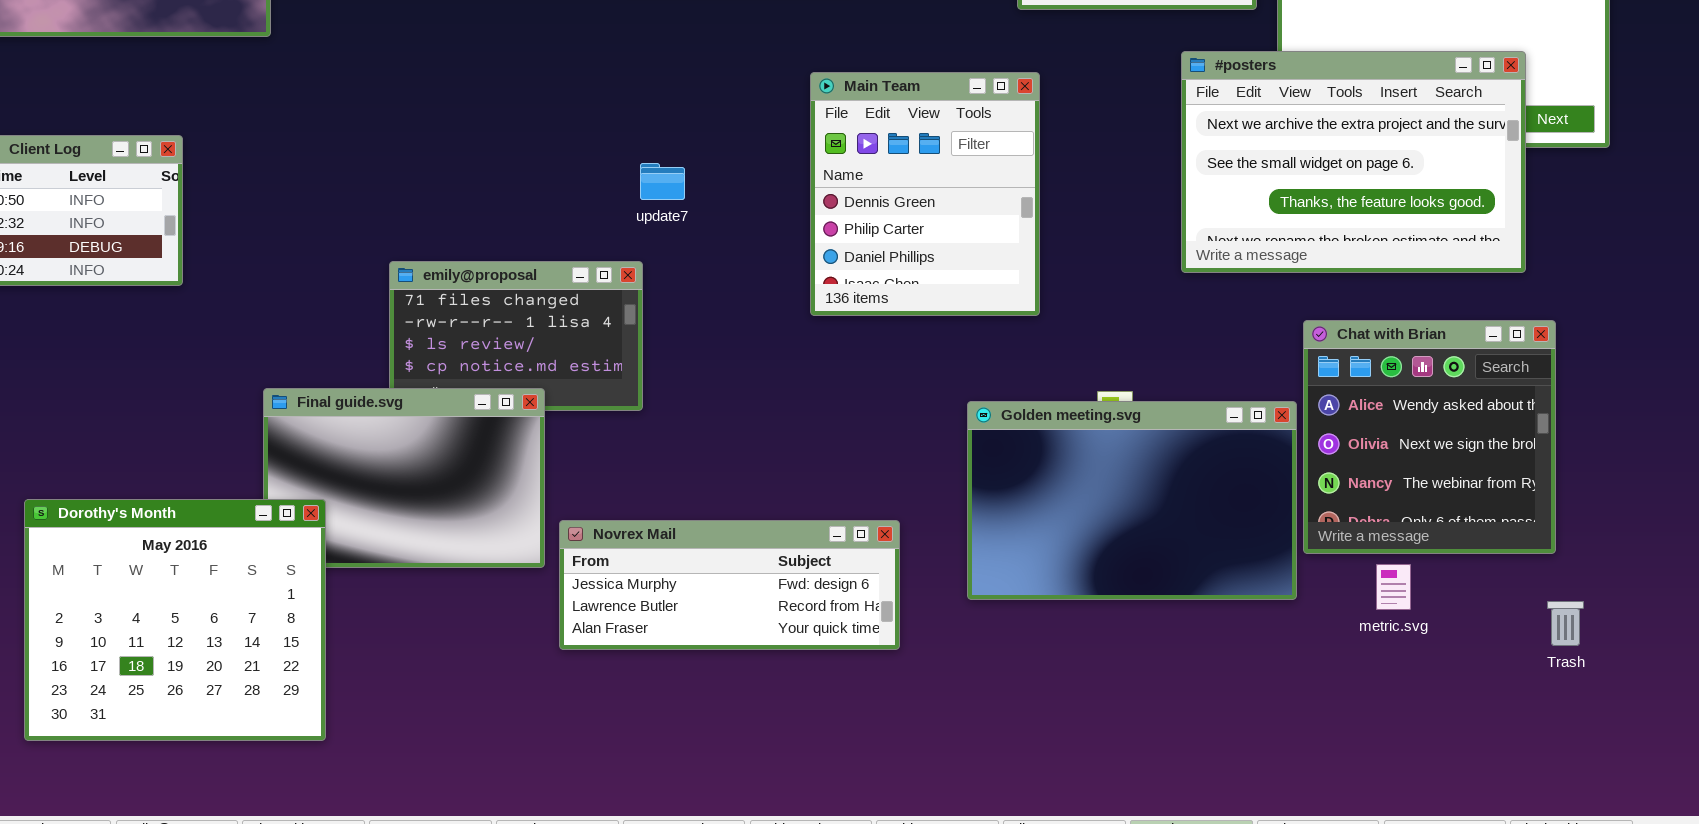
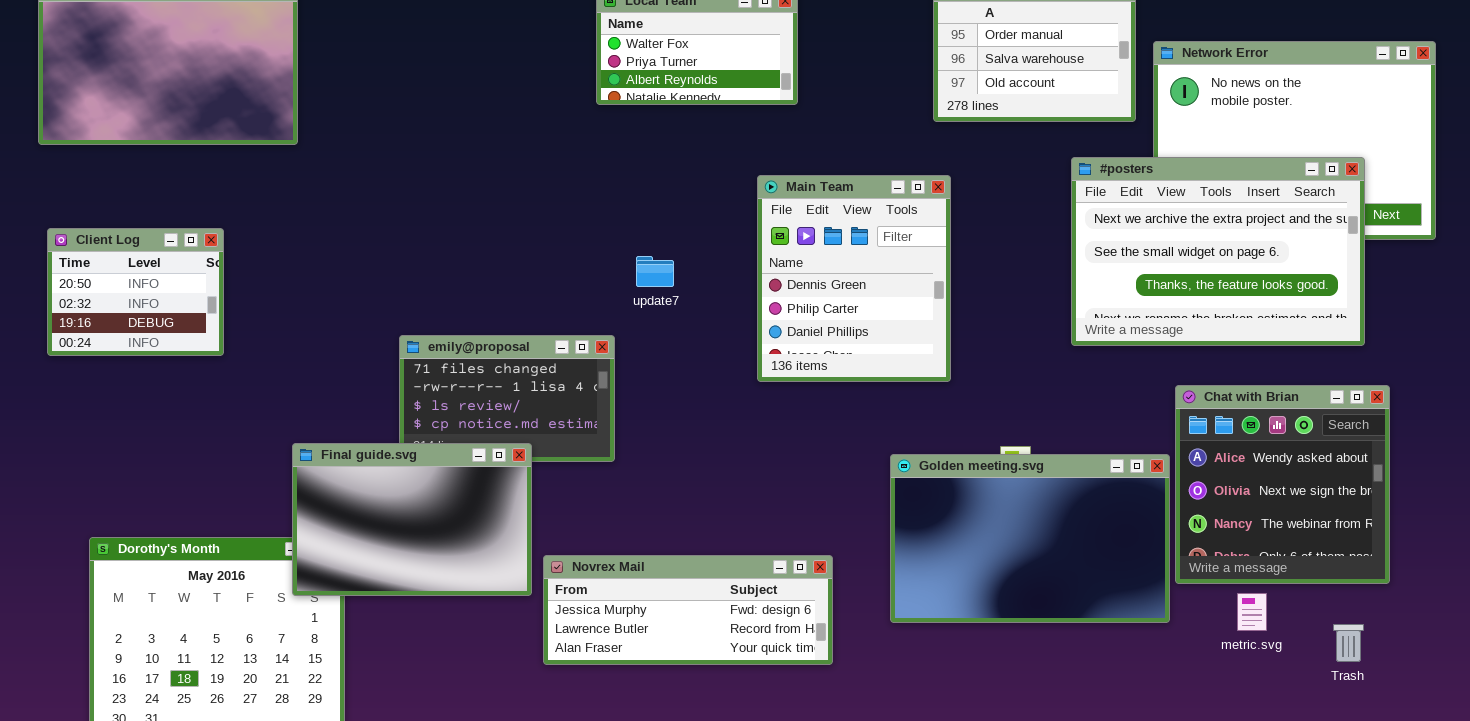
update7: [640,163,685,200] -> [636,256,674,287], moved
Final guide.svg: [263,388,545,568] -> [292,443,532,596], raised
Trash: [1547,601,1584,646] -> [1333,624,1364,662], moved

